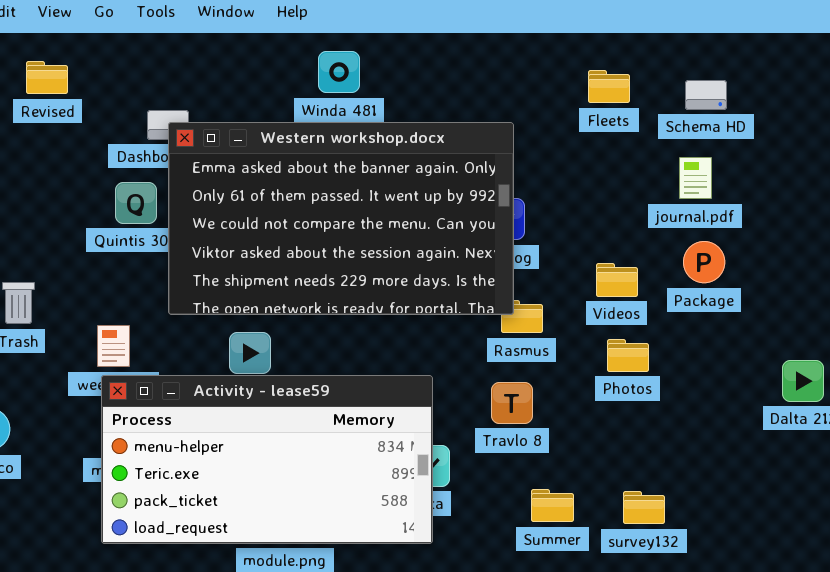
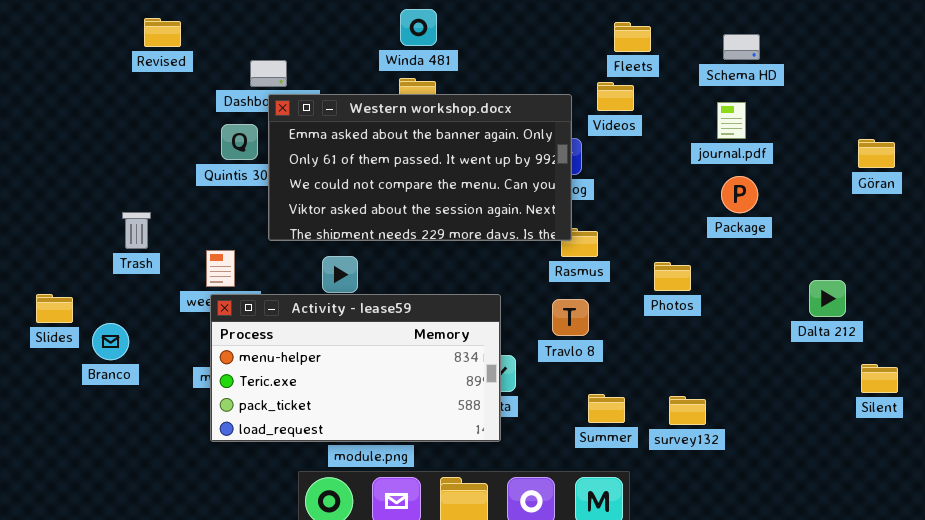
Fleets: [588,70,630,103] -> [614,22,651,52], moved
Western workshop.docx: [168,122,514,315] -> [268,94,572,241], resized
Videos: [596,263,638,297] -> [597,82,634,111], moved

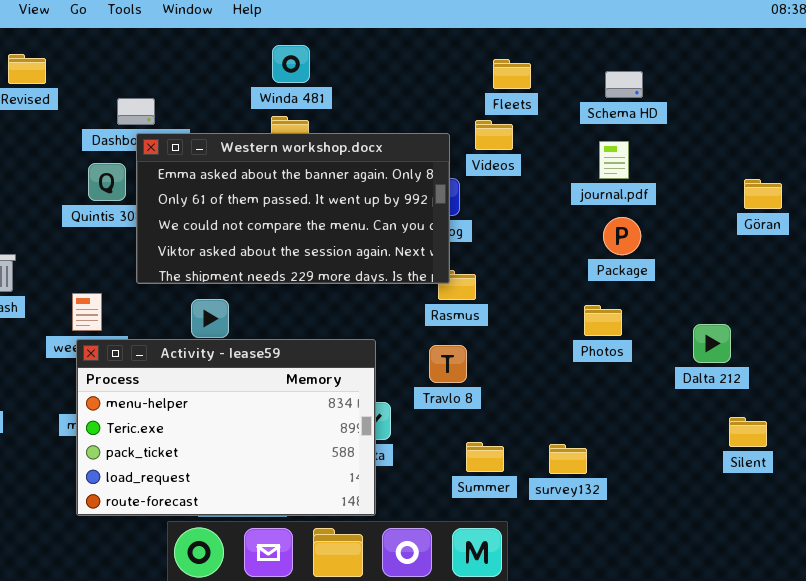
Photos: [654,262,691,291] -> [584,305,622,336], moved
Activity - lease59: [210,294,501,442] -> [76,339,376,516], resized
Silent: [861,364,898,393] -> [729,417,767,447], moved

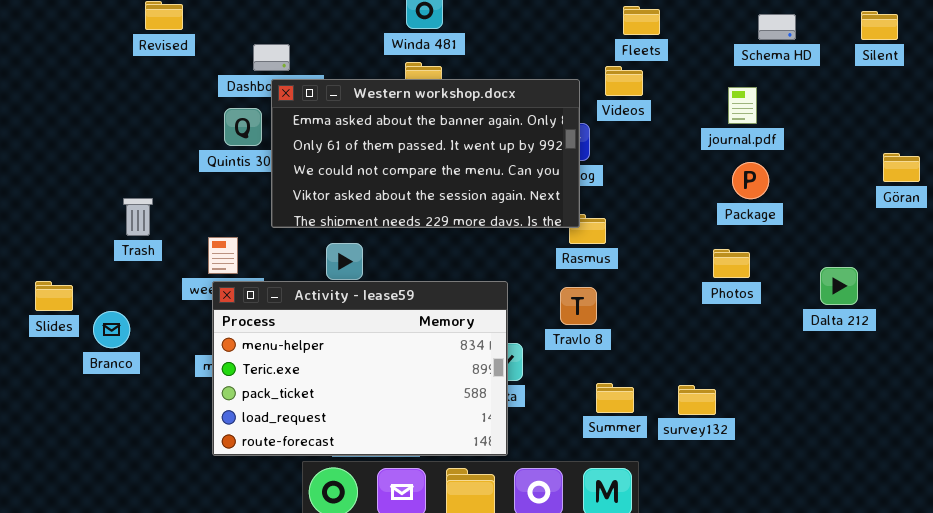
Schema HD: [605,71,643,98] -> [758,14,796,40], moved
Göran: [744,179,782,209] -> [883,153,920,182], moved
Silent: [729,417,767,447] -> [861,11,898,40], moved

